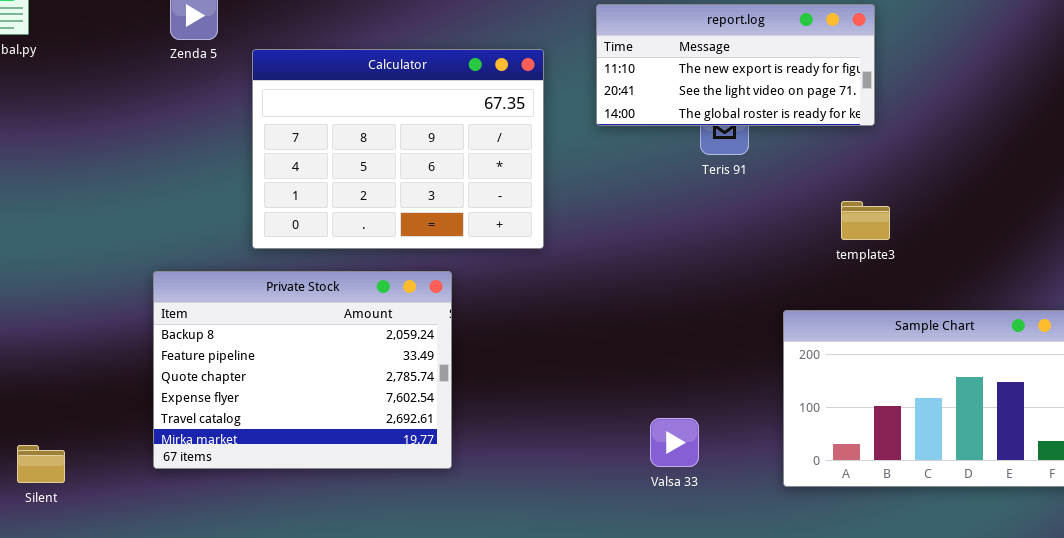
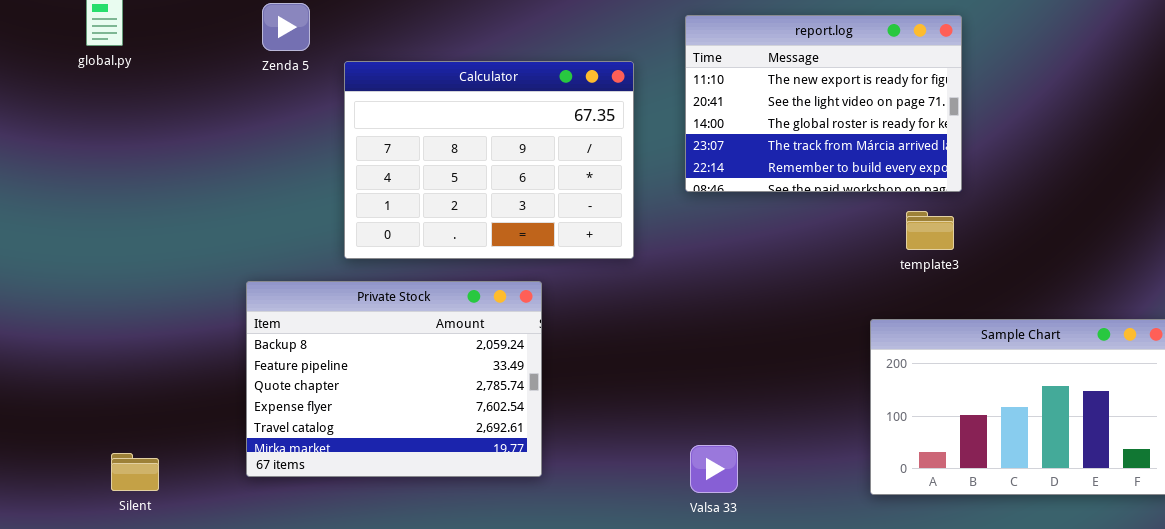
report.log: [596,4,875,126] -> [685,15,962,192], resized
template3: [841,201,890,240] -> [906,211,954,250], moved
Valsa 33: [650,418,699,467] -> [690,445,738,493], moved

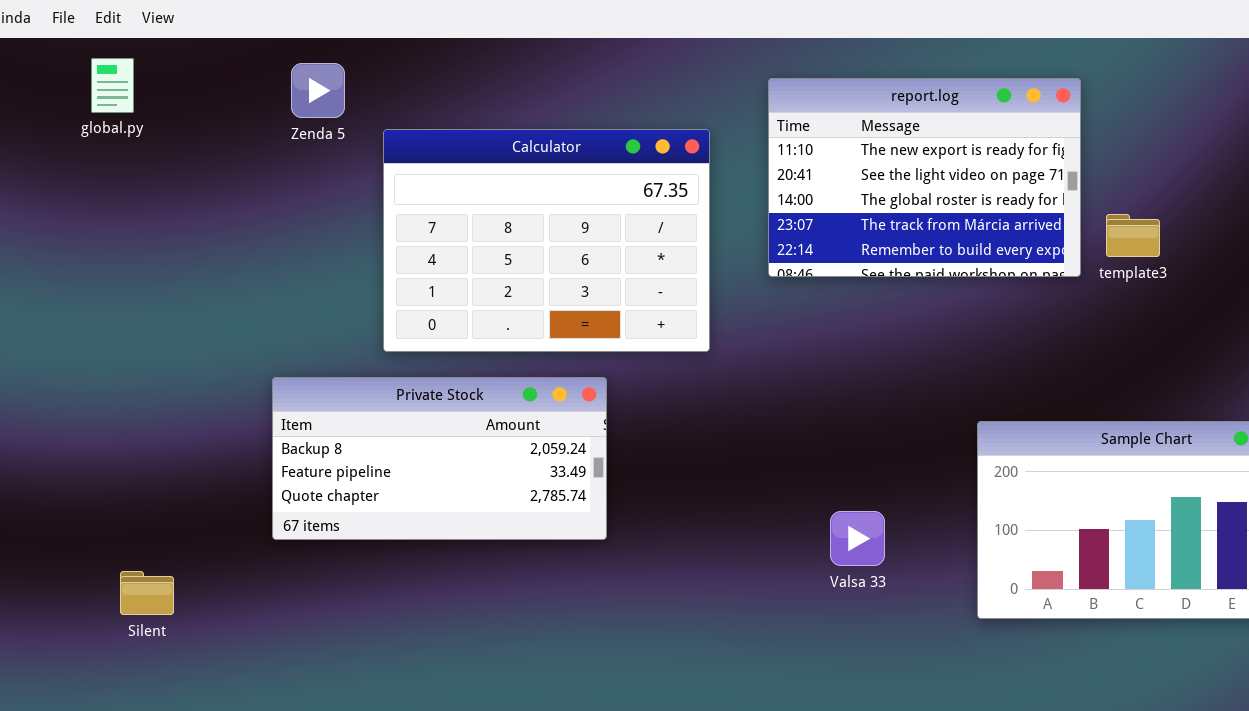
template3: [906,211,954,250] -> [1106,214,1160,257], moved
Private Stock: [246,281,542,477] -> [272,377,607,540], resized
Valsa 33: [690,445,738,493] -> [830,511,885,566], moved

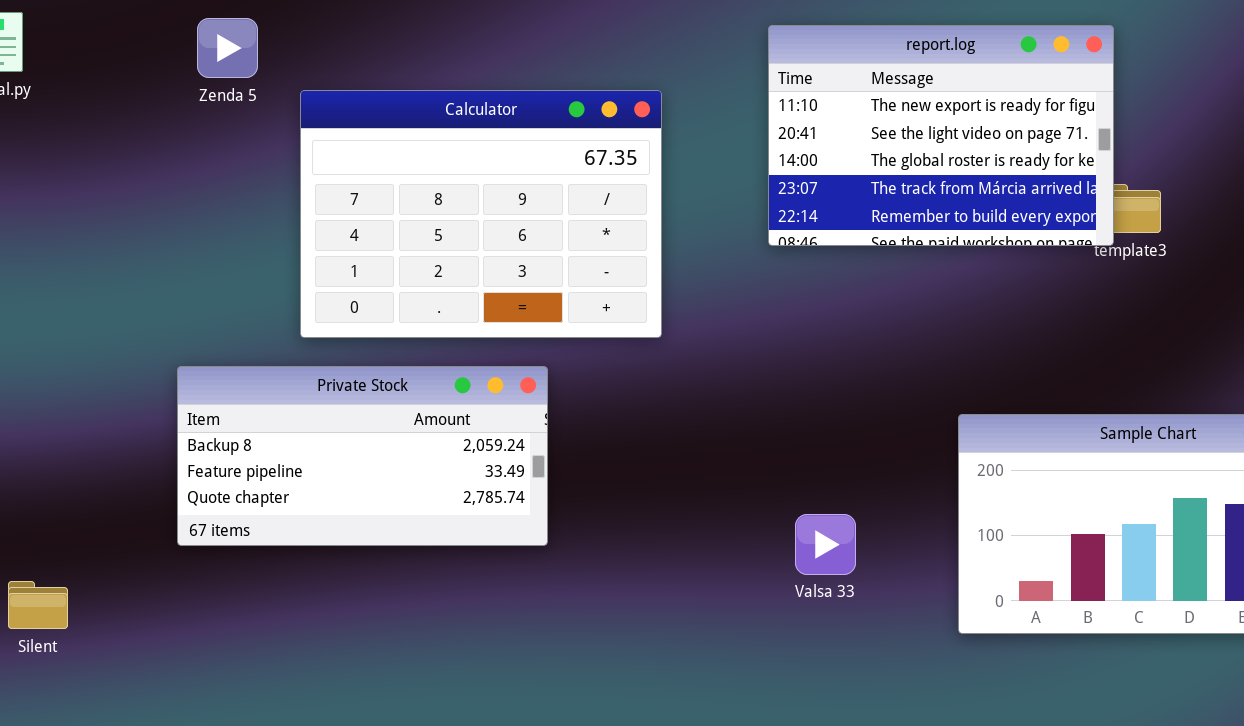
report.log: [768,78,1081,277] -> [768,25,1114,246], moved

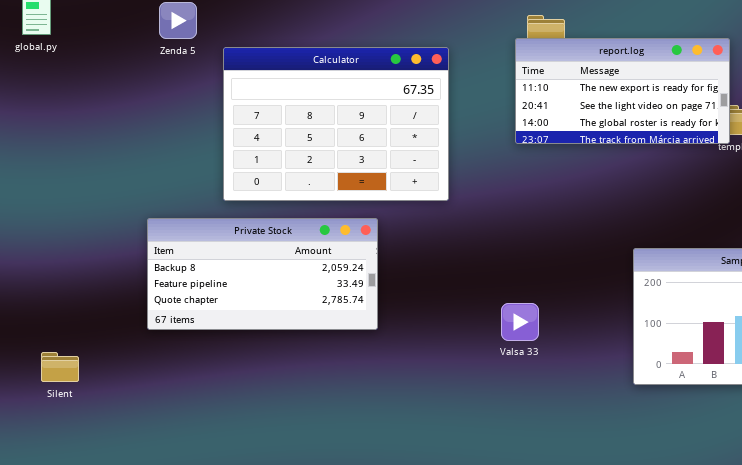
report.log: [768,25,1114,246] -> [515,38,730,144], resized
Valsa 33: [795,514,856,575] -> [501,303,539,341], moved

